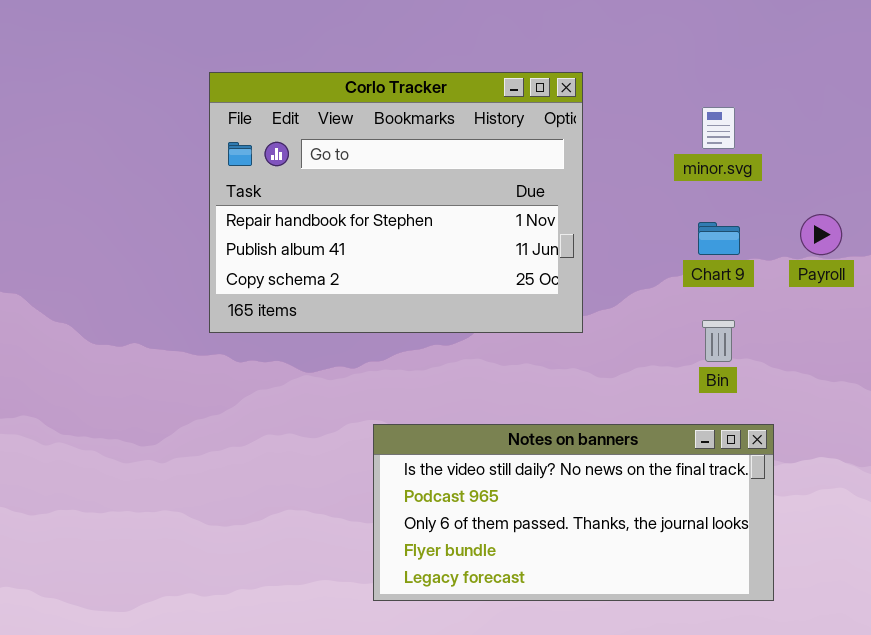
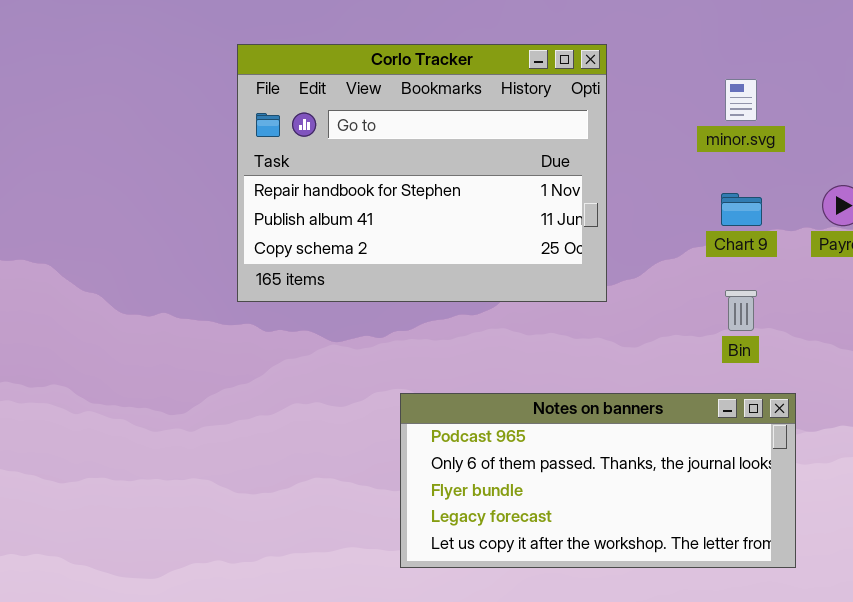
Notes on banners: [373,424,774,601] -> [400,393,796,568], scrolled down 1 row

